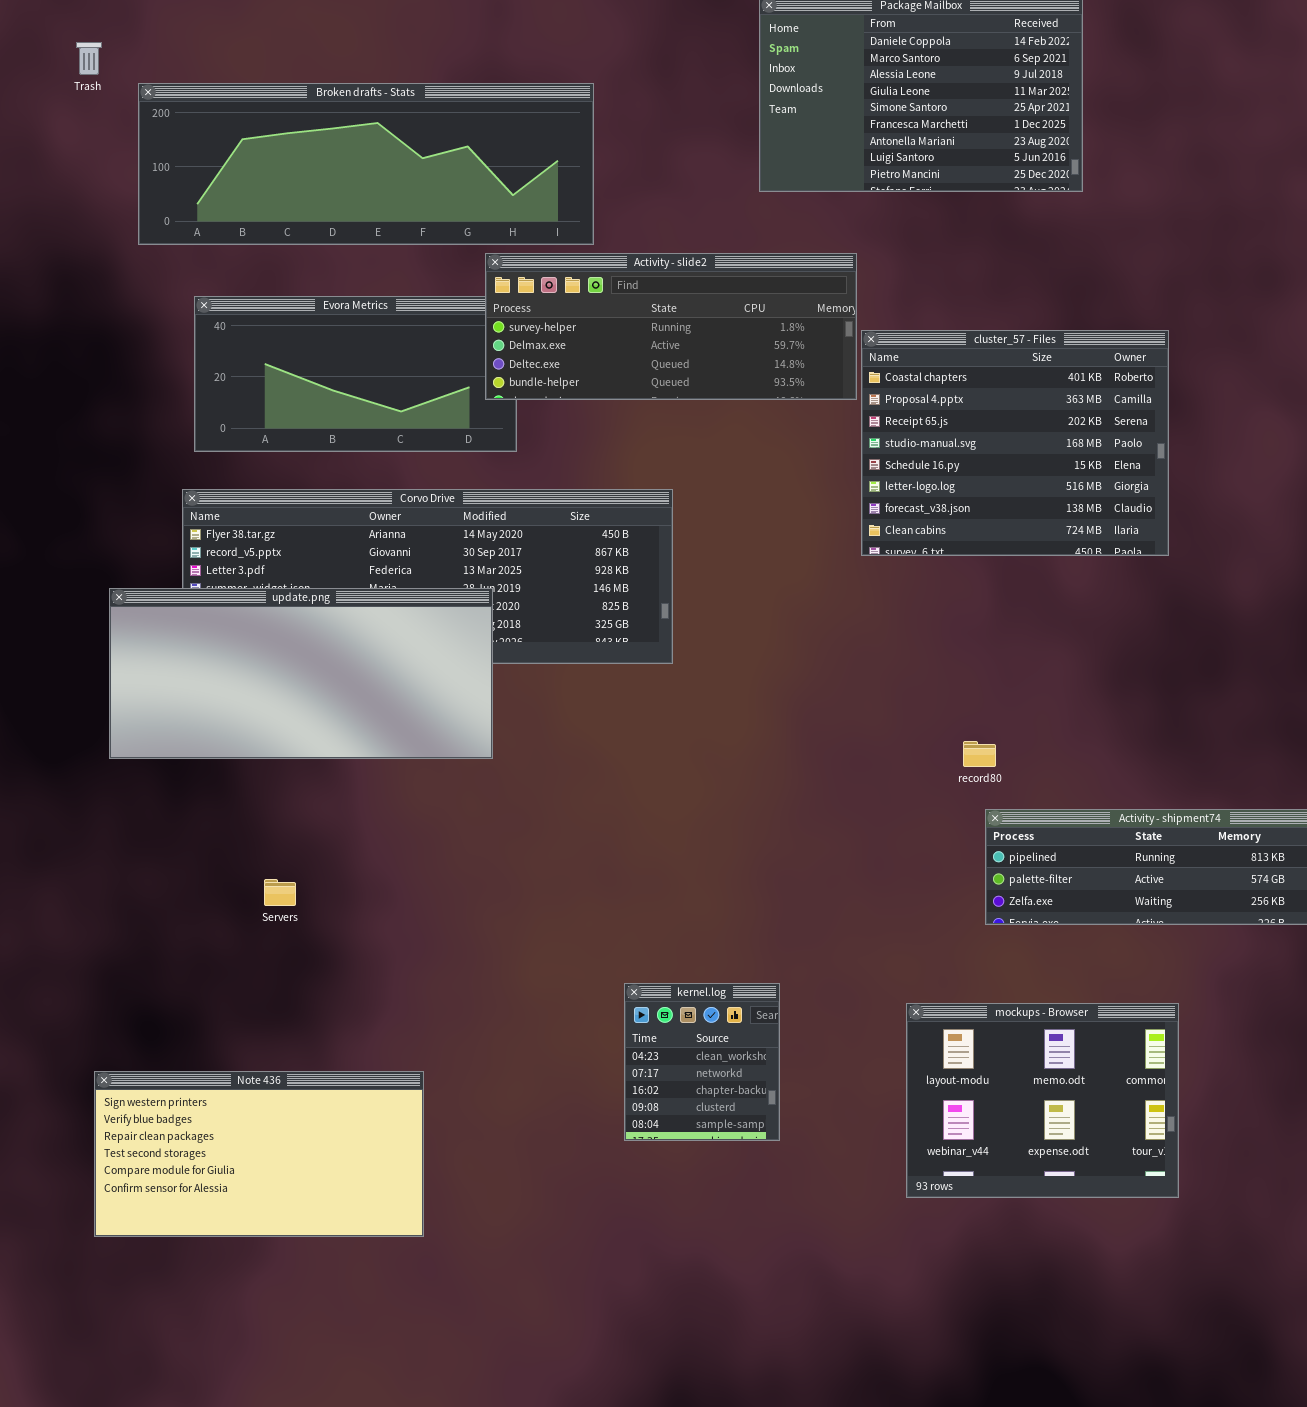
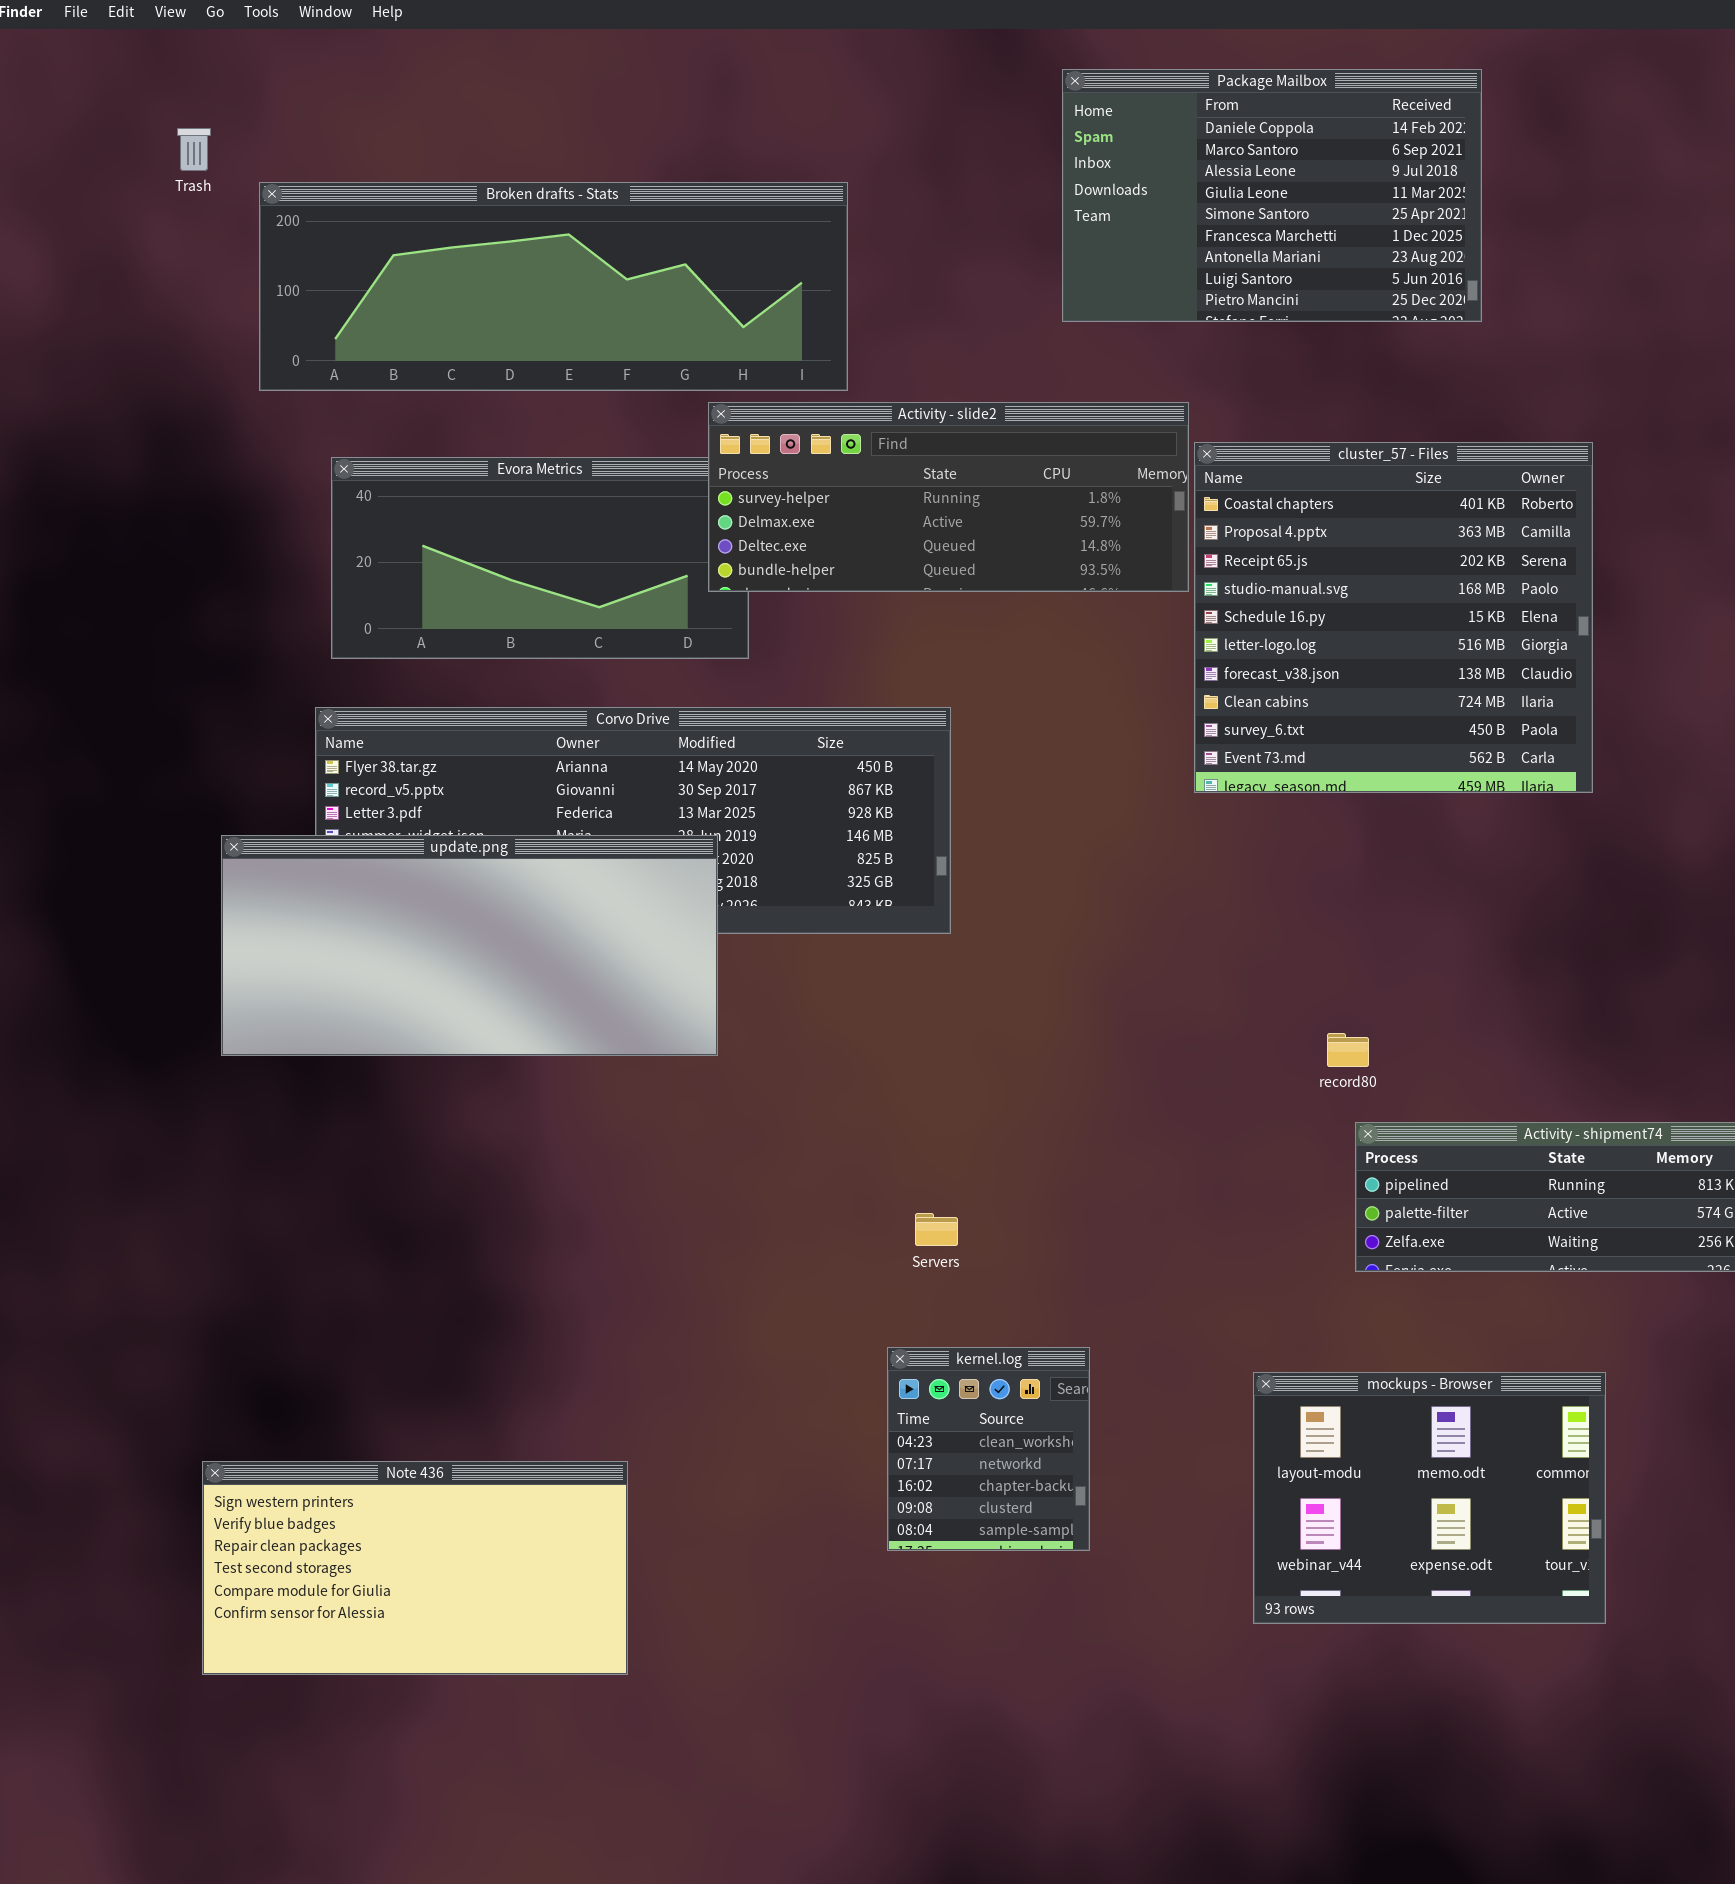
cluster_57 - Files: [861,330,1169,556] -> [1194,442,1593,793], resized
Servers: [264,879,296,906] -> [915,1213,958,1246], moved

